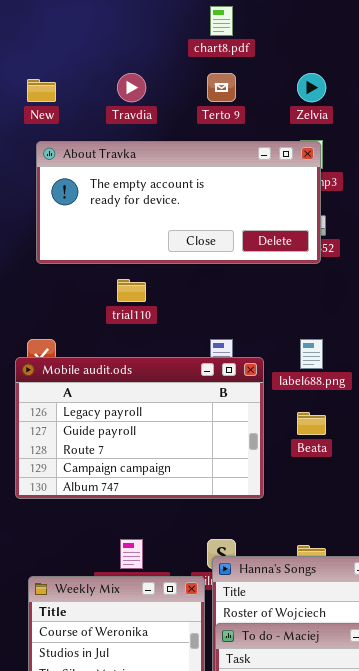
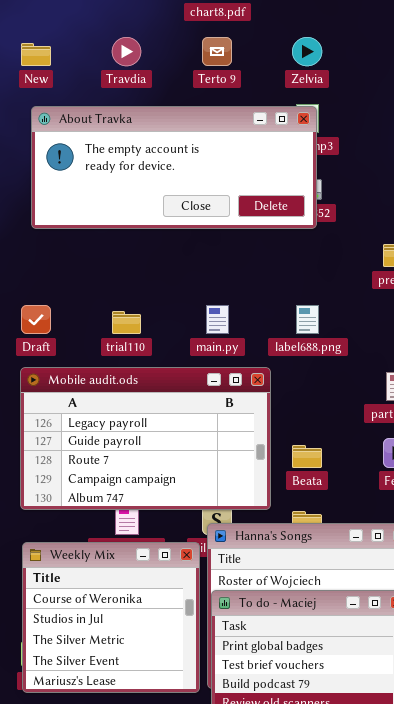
trial110: [117,279,146,302] -> [112,311,141,334], moved
Mobile audit.ods: [15,357,264,499] -> [20,367,271,510], moved
Beata: [297,412,326,435] -> [292,445,322,468], moved

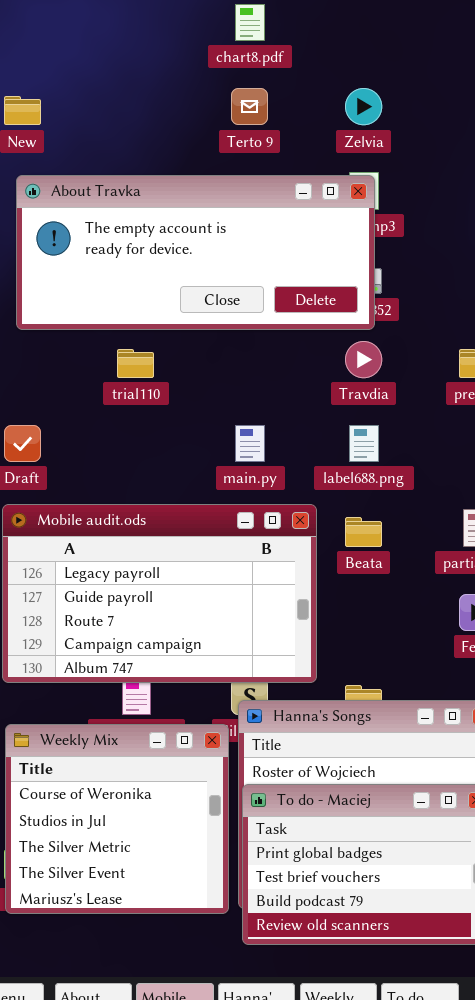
Travdia: [112,37,141,66] -> [345,341,382,378], moved
trial110: [112,311,141,334] -> [117,349,154,378], moved
Beata: [292,445,322,468] -> [345,517,382,547], moved

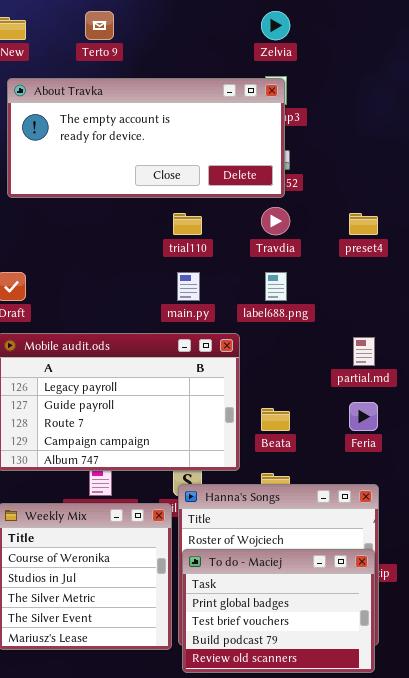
Terto 9: [231,88,268,125] -> [85,11,114,40], moved
trial110: [117,349,154,378] -> [173,213,202,235], moved
Beata: [345,517,382,547] -> [261,408,290,431], moved

